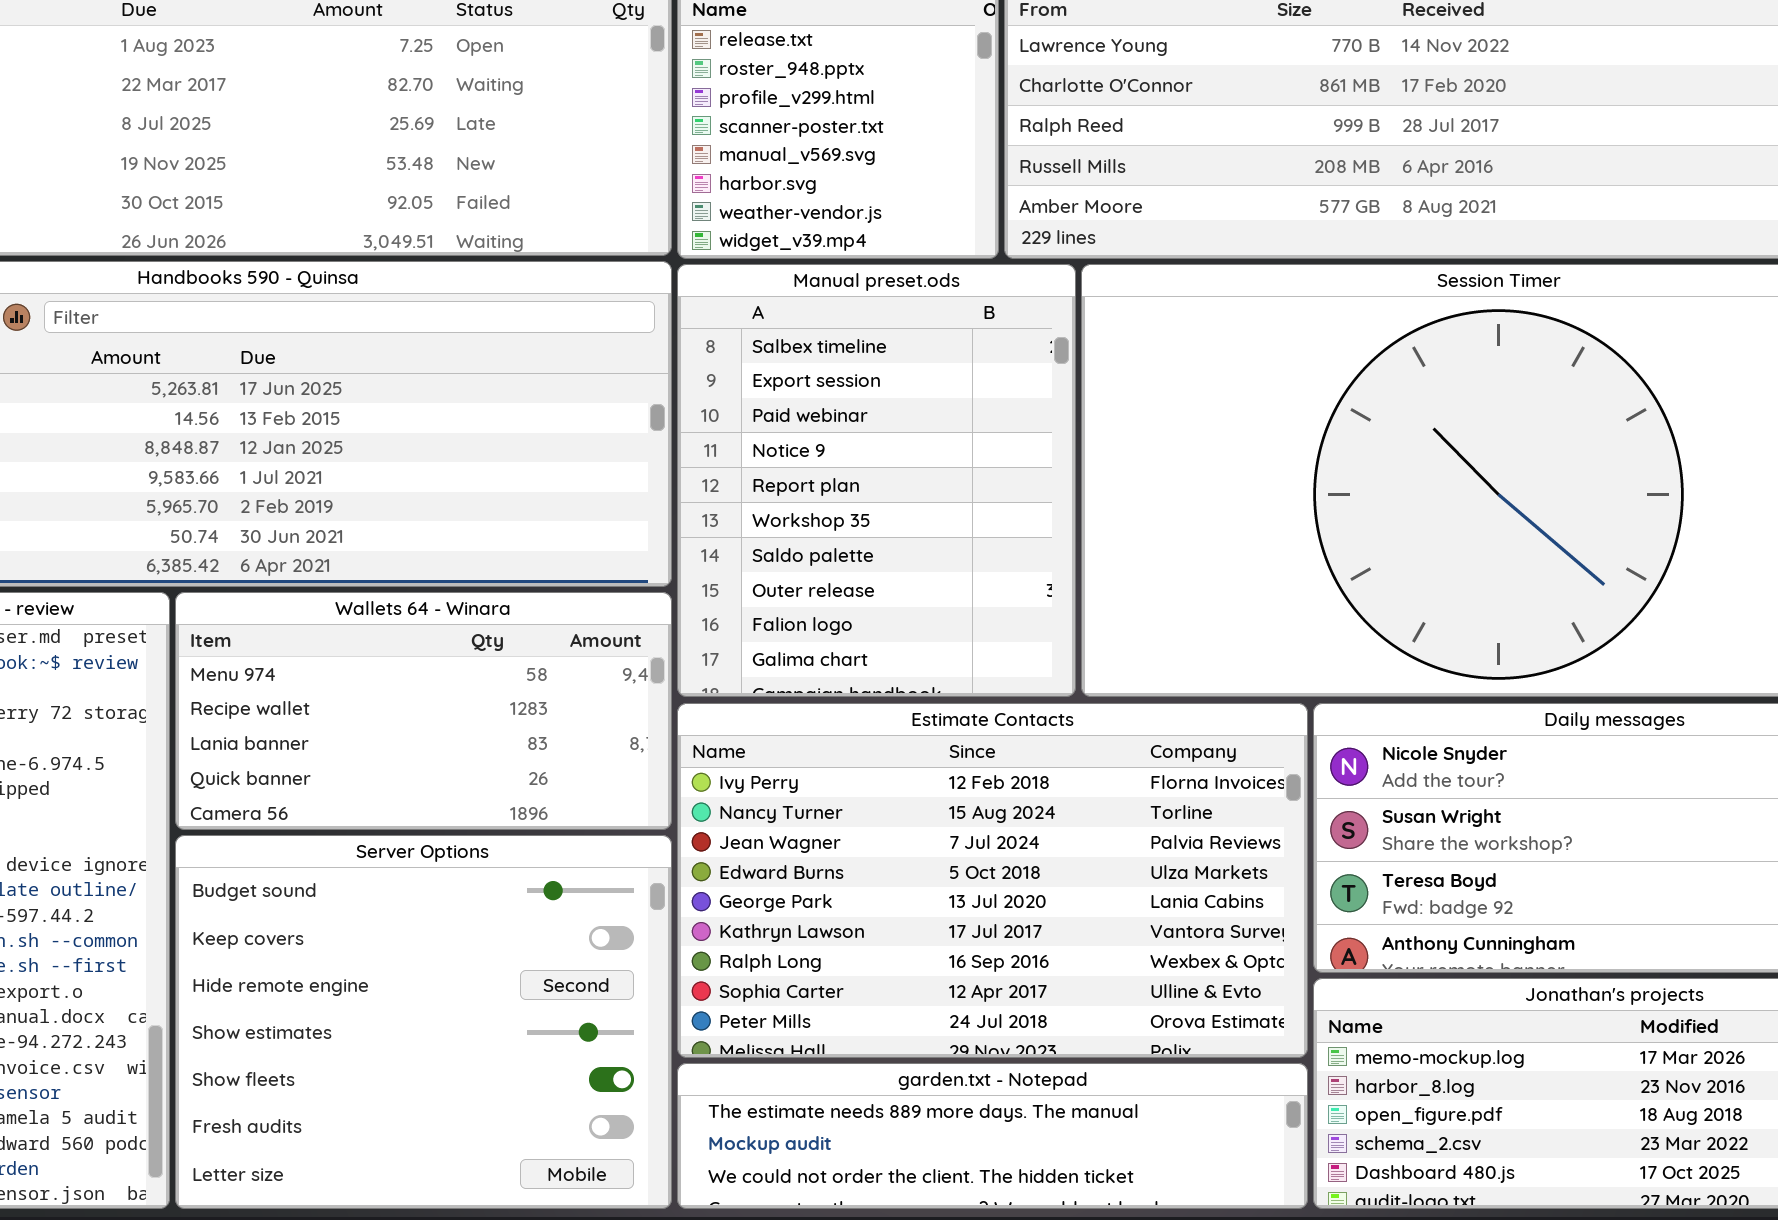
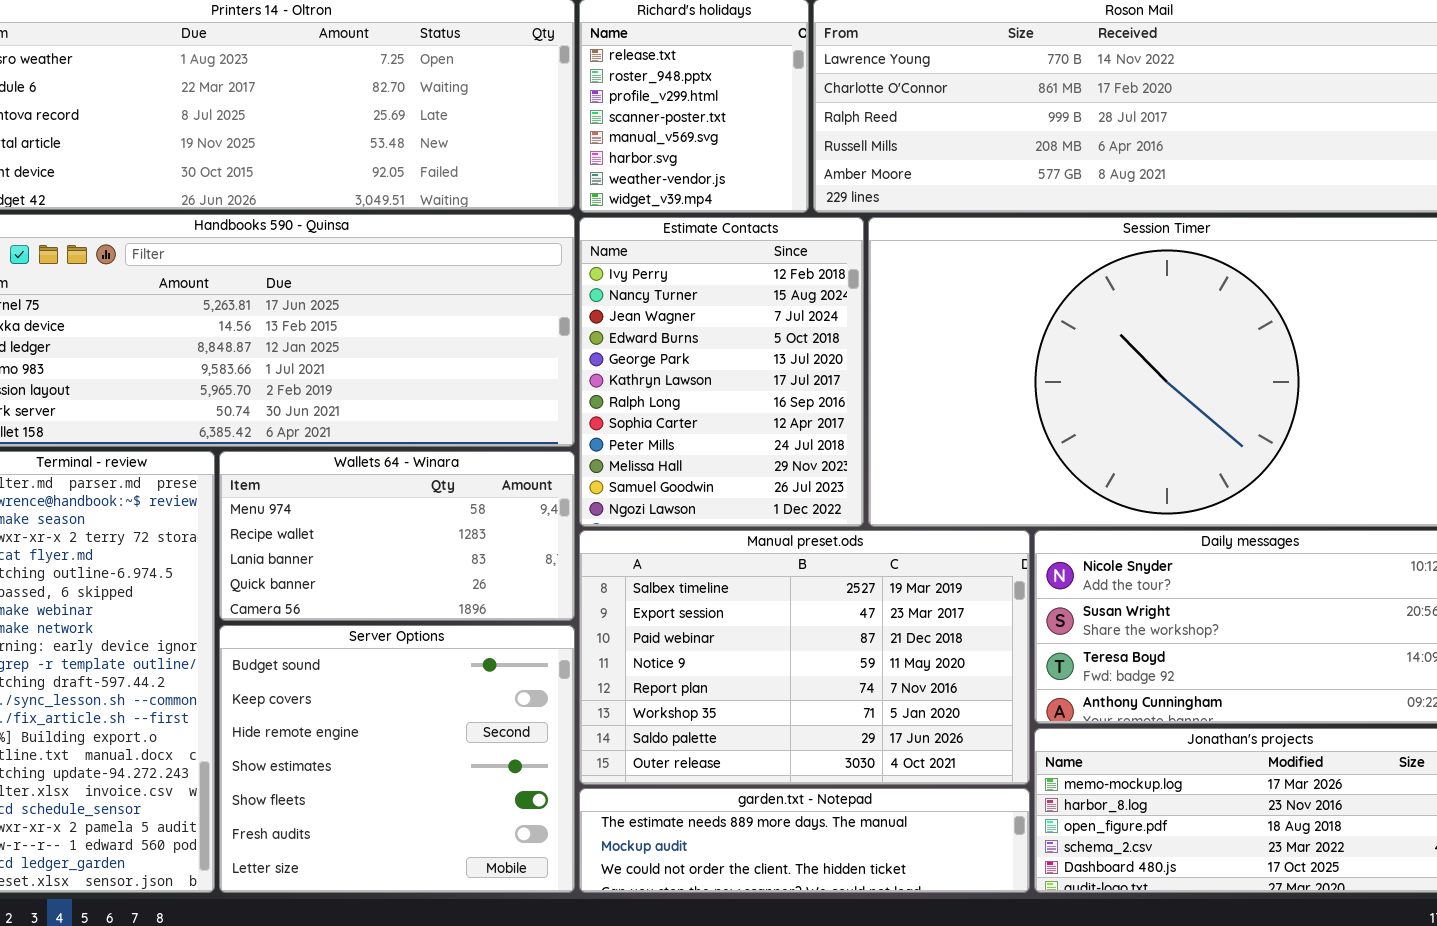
Manual preset.ods: [677,264,1076,697] -> [579,530,1030,785], moved, resized
Estimate Contacts: [677,703,1308,1058] -> [579,217,864,527], moved, resized

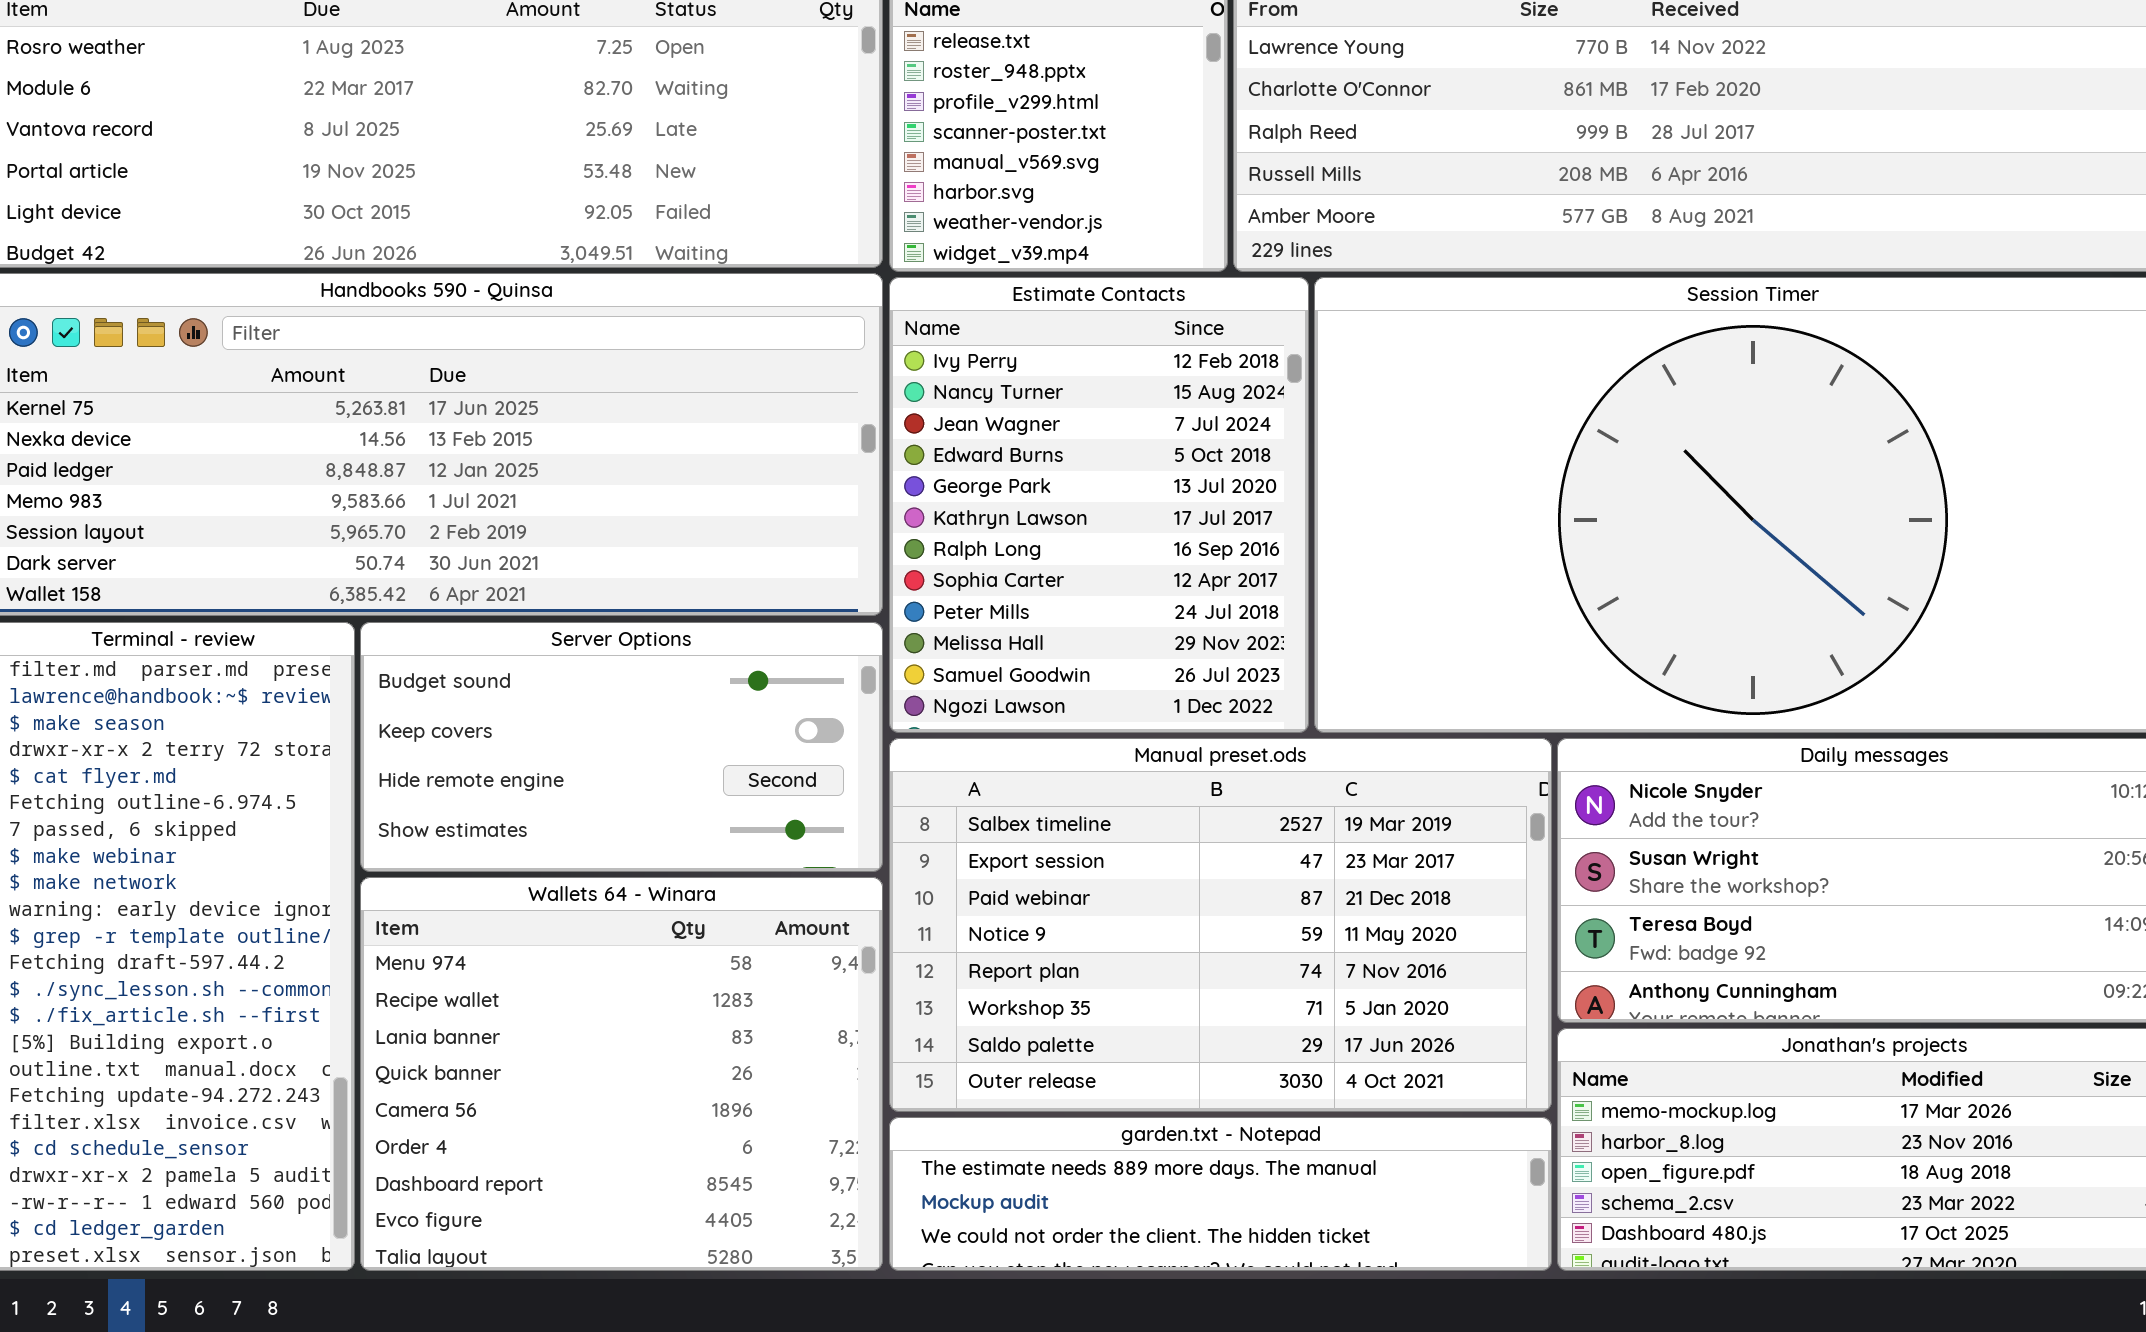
Wallets 64 - Winara: [219,451,575,621] -> [360,877,883,1271], moved, resized
Server Options: [219,625,575,893] -> [360,622,883,872], moved, resized

